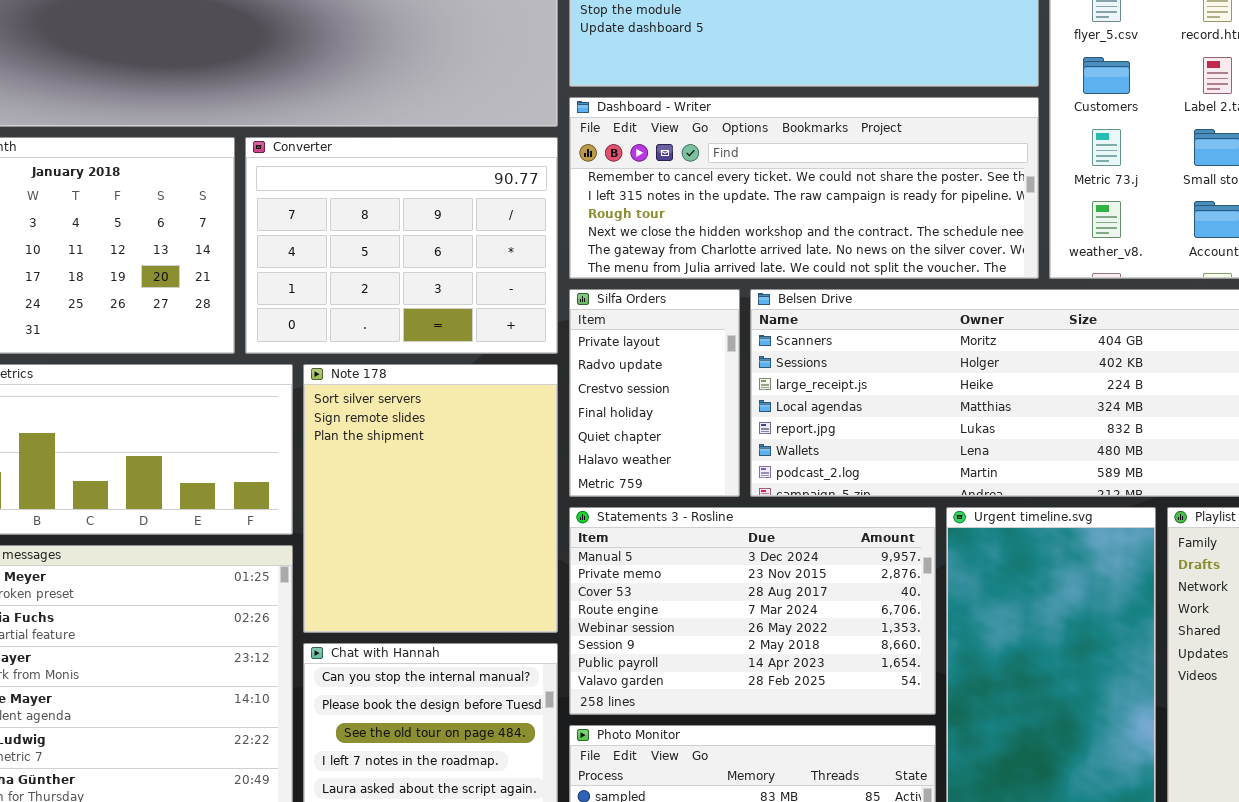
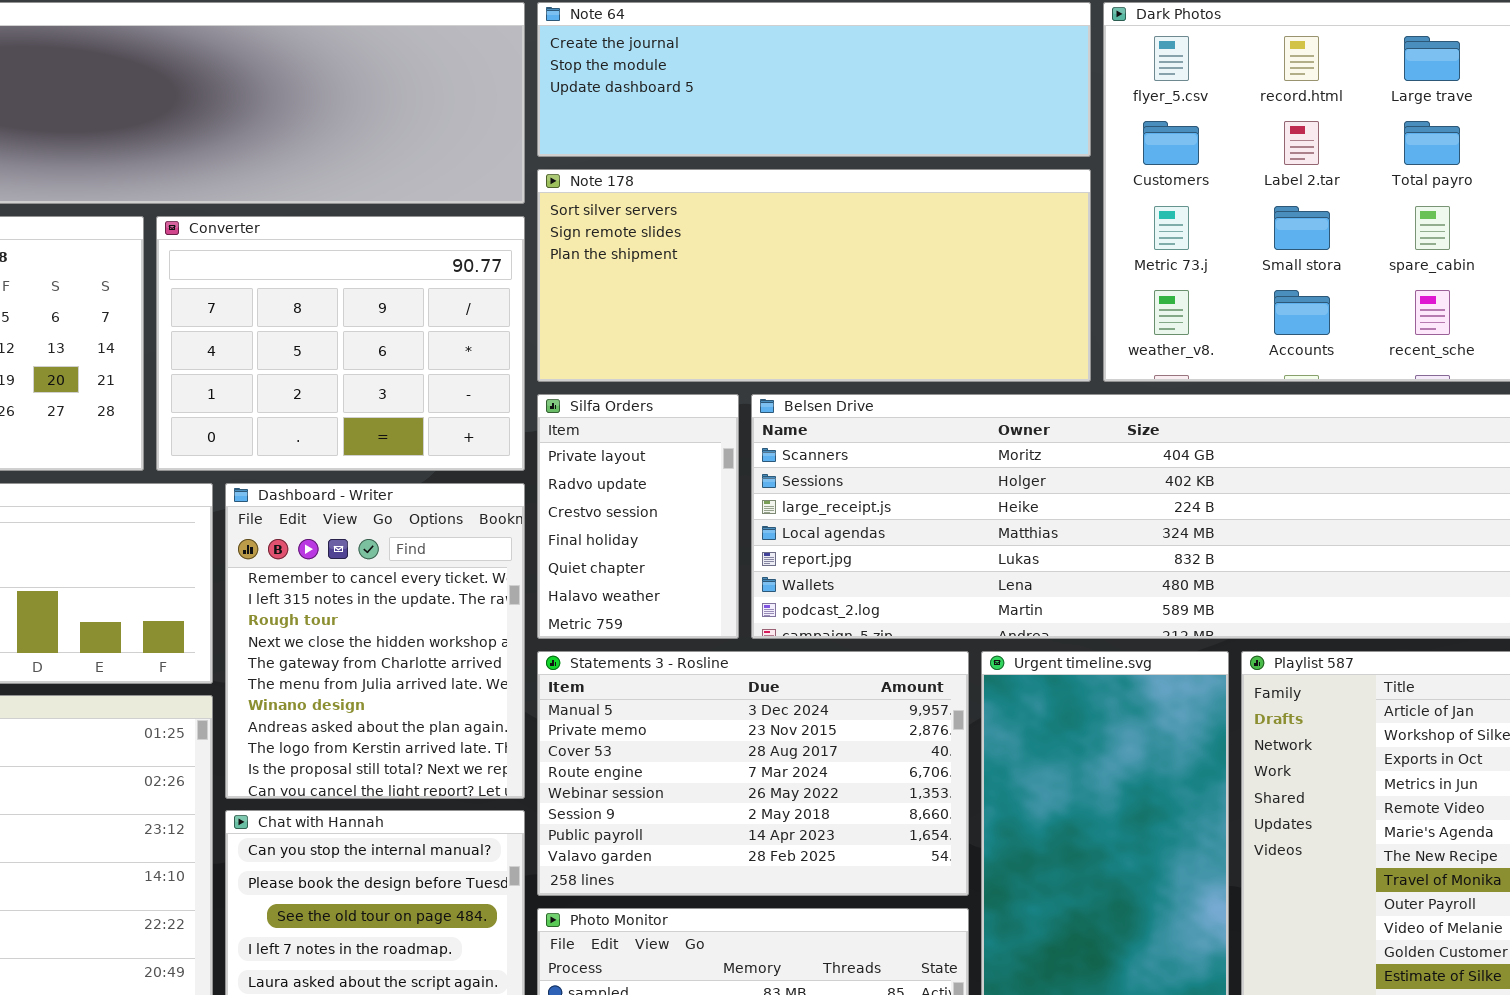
Dashboard - Writer: [569,97,1039,279] -> [225,483,525,799], moved, resized
Note 178: [303,364,558,633] -> [537,169,1091,382], moved, resized

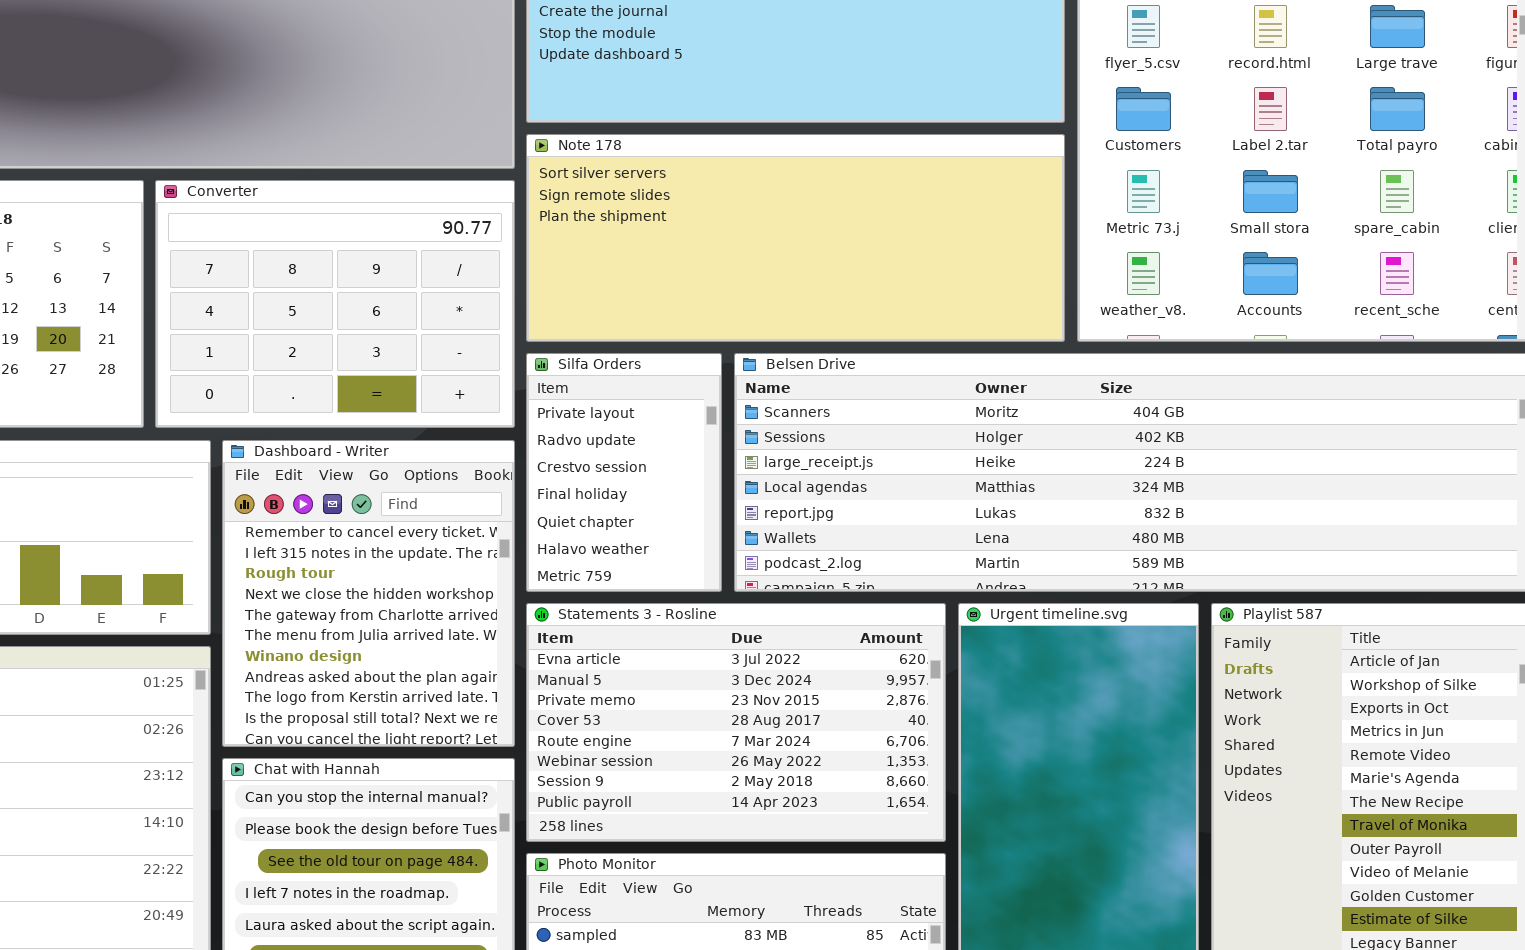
Statements 3 - Rosline: [537,651,969,896] -> [526,603,946,842], scrolled up 1 row

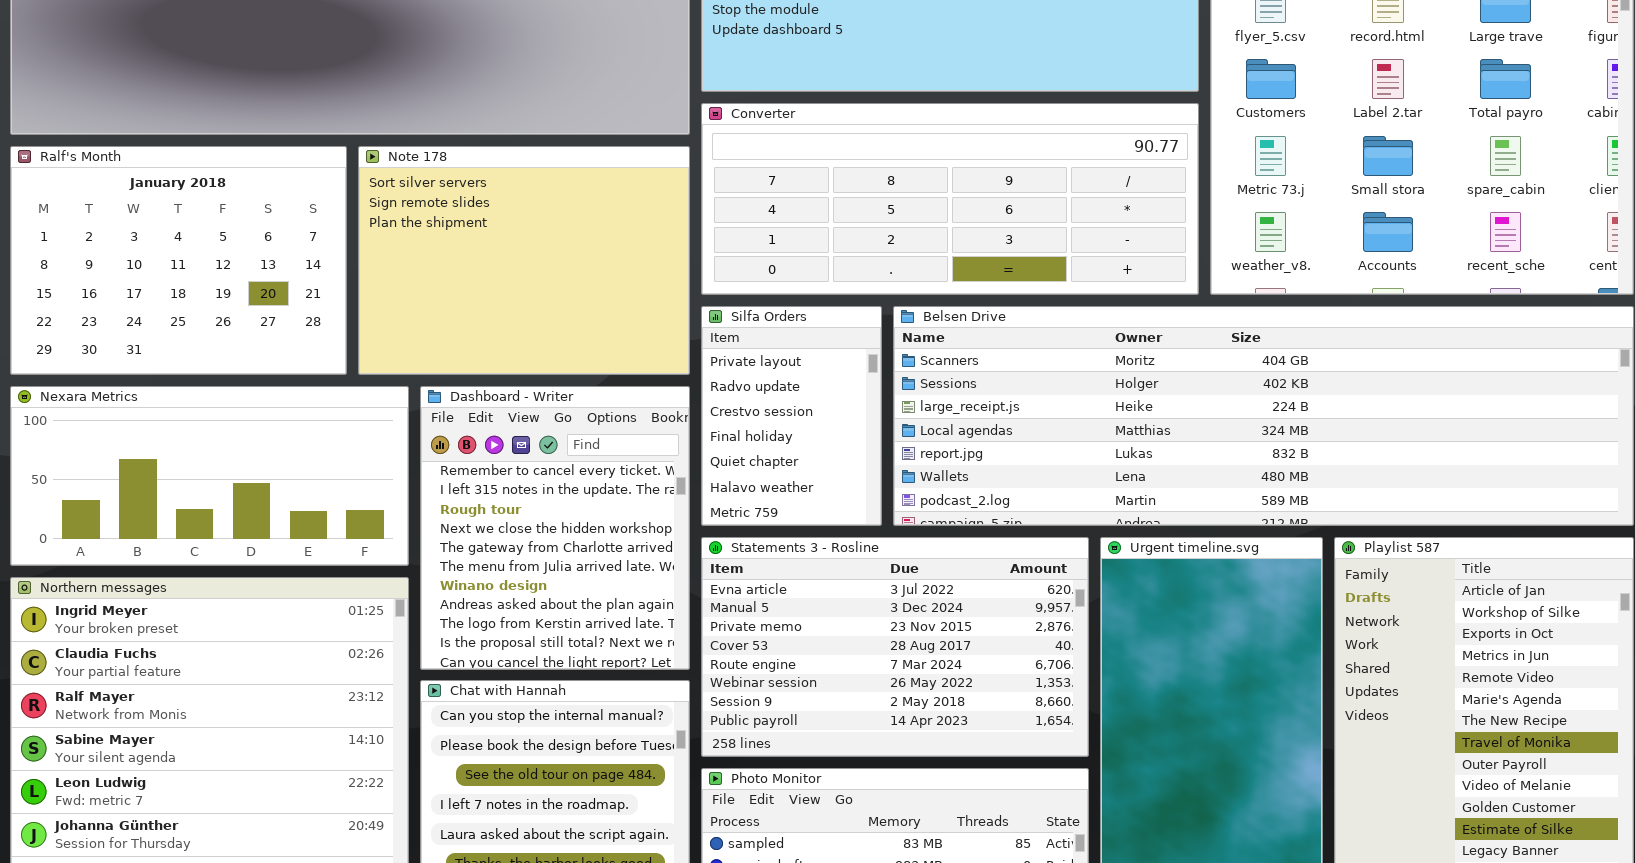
Note 178: [526,134,1065,342] -> [358,146,690,375], moved, resized
Converter: [155,180,515,428] -> [701,103,1199,295], moved, resized

